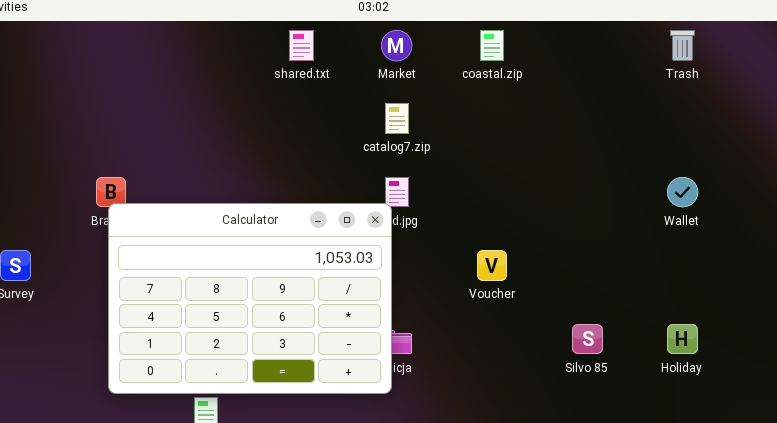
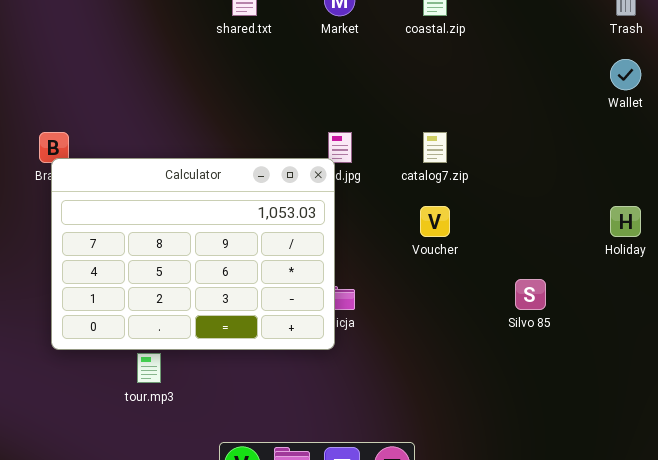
catalog7.zip: [385,103,409,134] -> [423,132,447,163], moved
Wallet: [667,177,698,207] -> [610,59,641,90], moved
Holiday: [667,324,698,354] -> [610,206,641,237], moved

